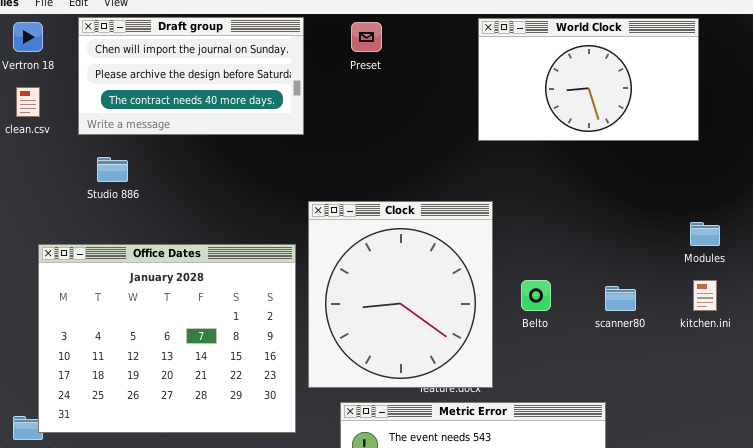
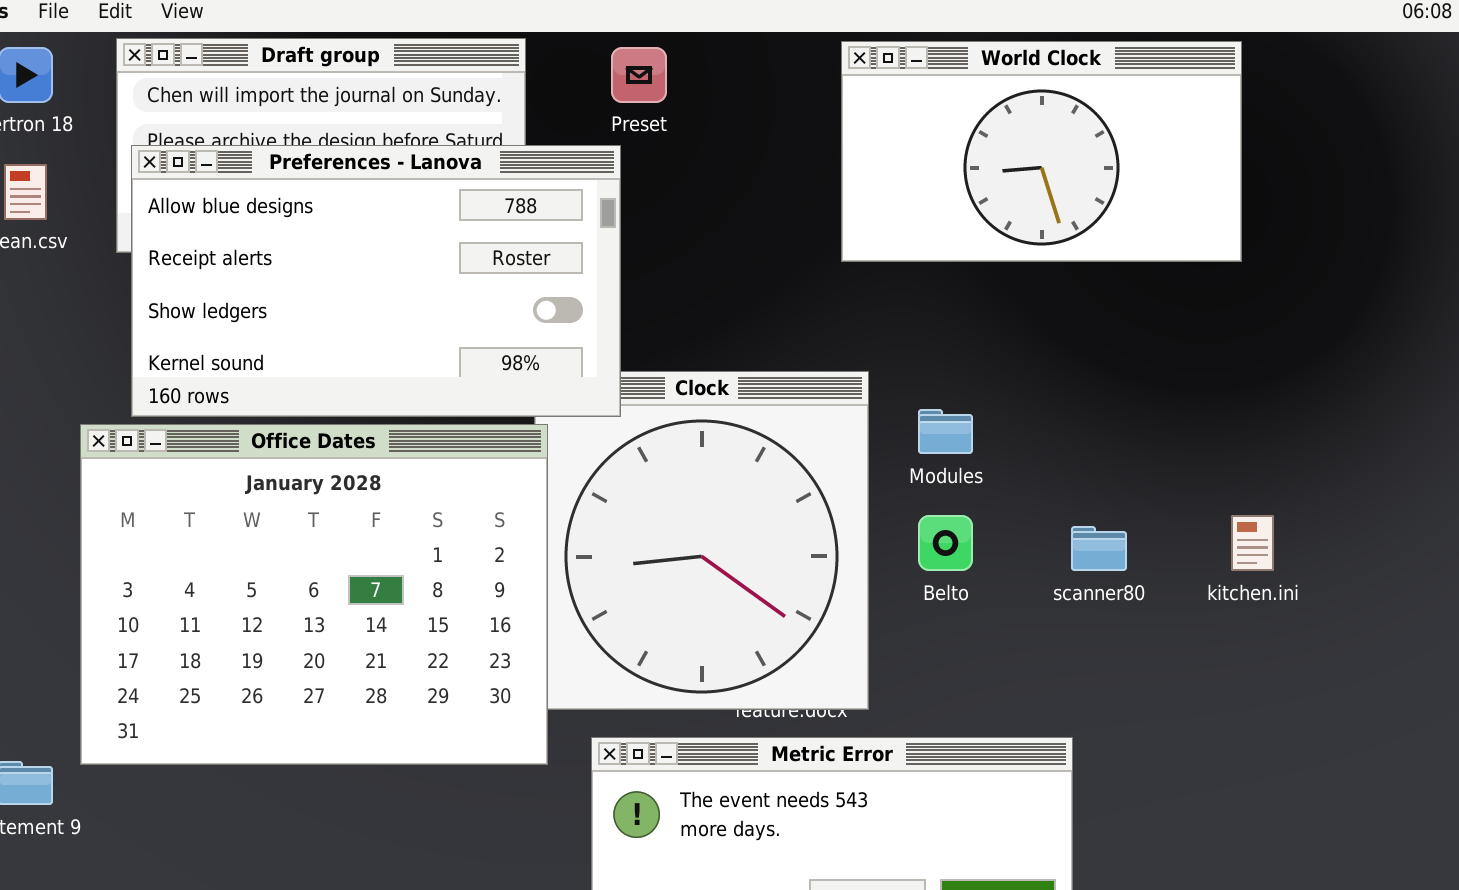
Preferences - Lanova: none -> [131,145,621,417], opened
Modules: [690,222,720,246] -> [918,409,973,454], moved
Office Dates: [38,244,296,433] -> [80,424,548,765], moved

